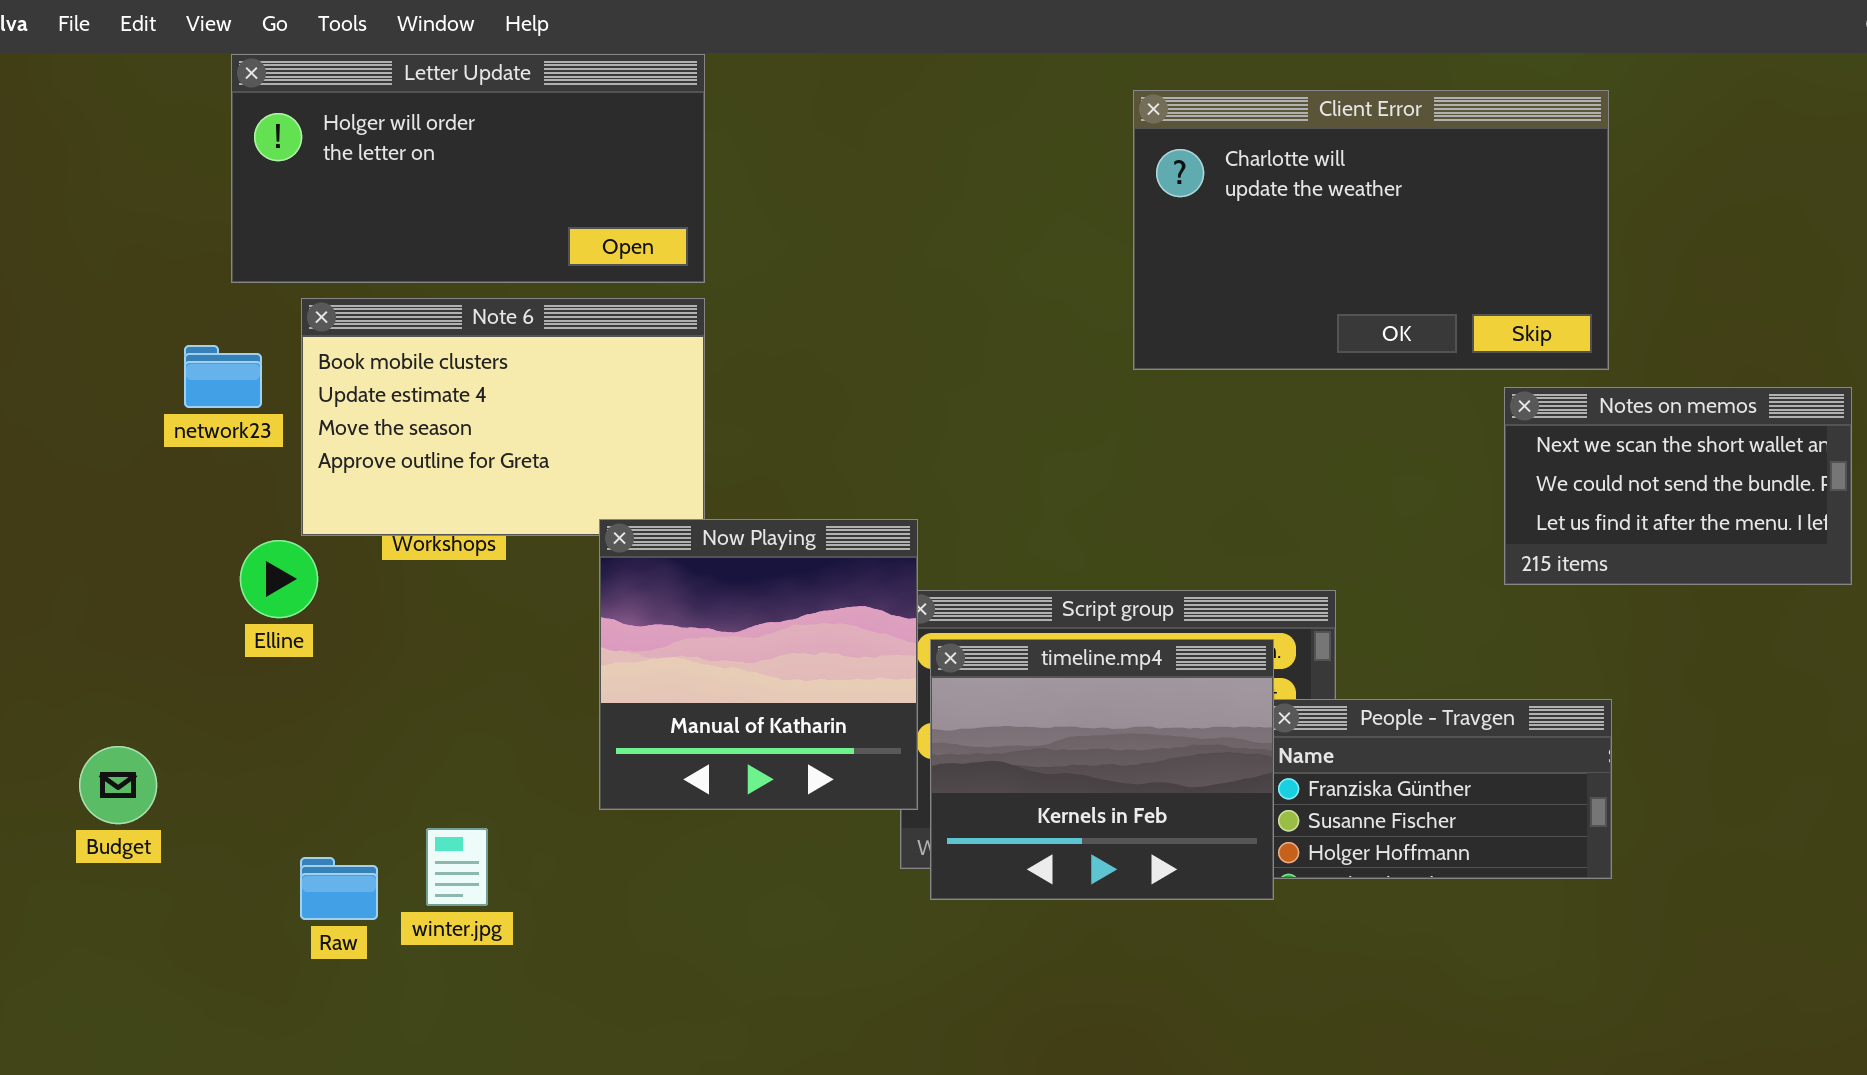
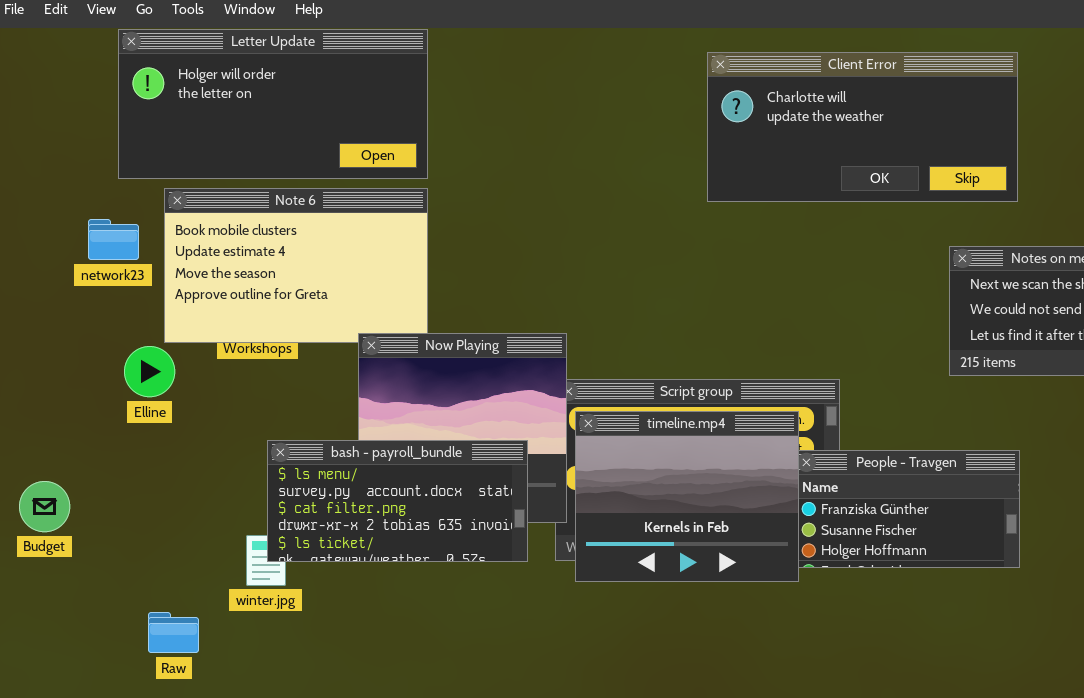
Client Error: [1133,90,1609,370] -> [707,52,1018,202], resized
bash - payroll_bundle: none -> [267,440,528,562], opened
Raw: [300,857,378,920] -> [148,612,199,653], moved

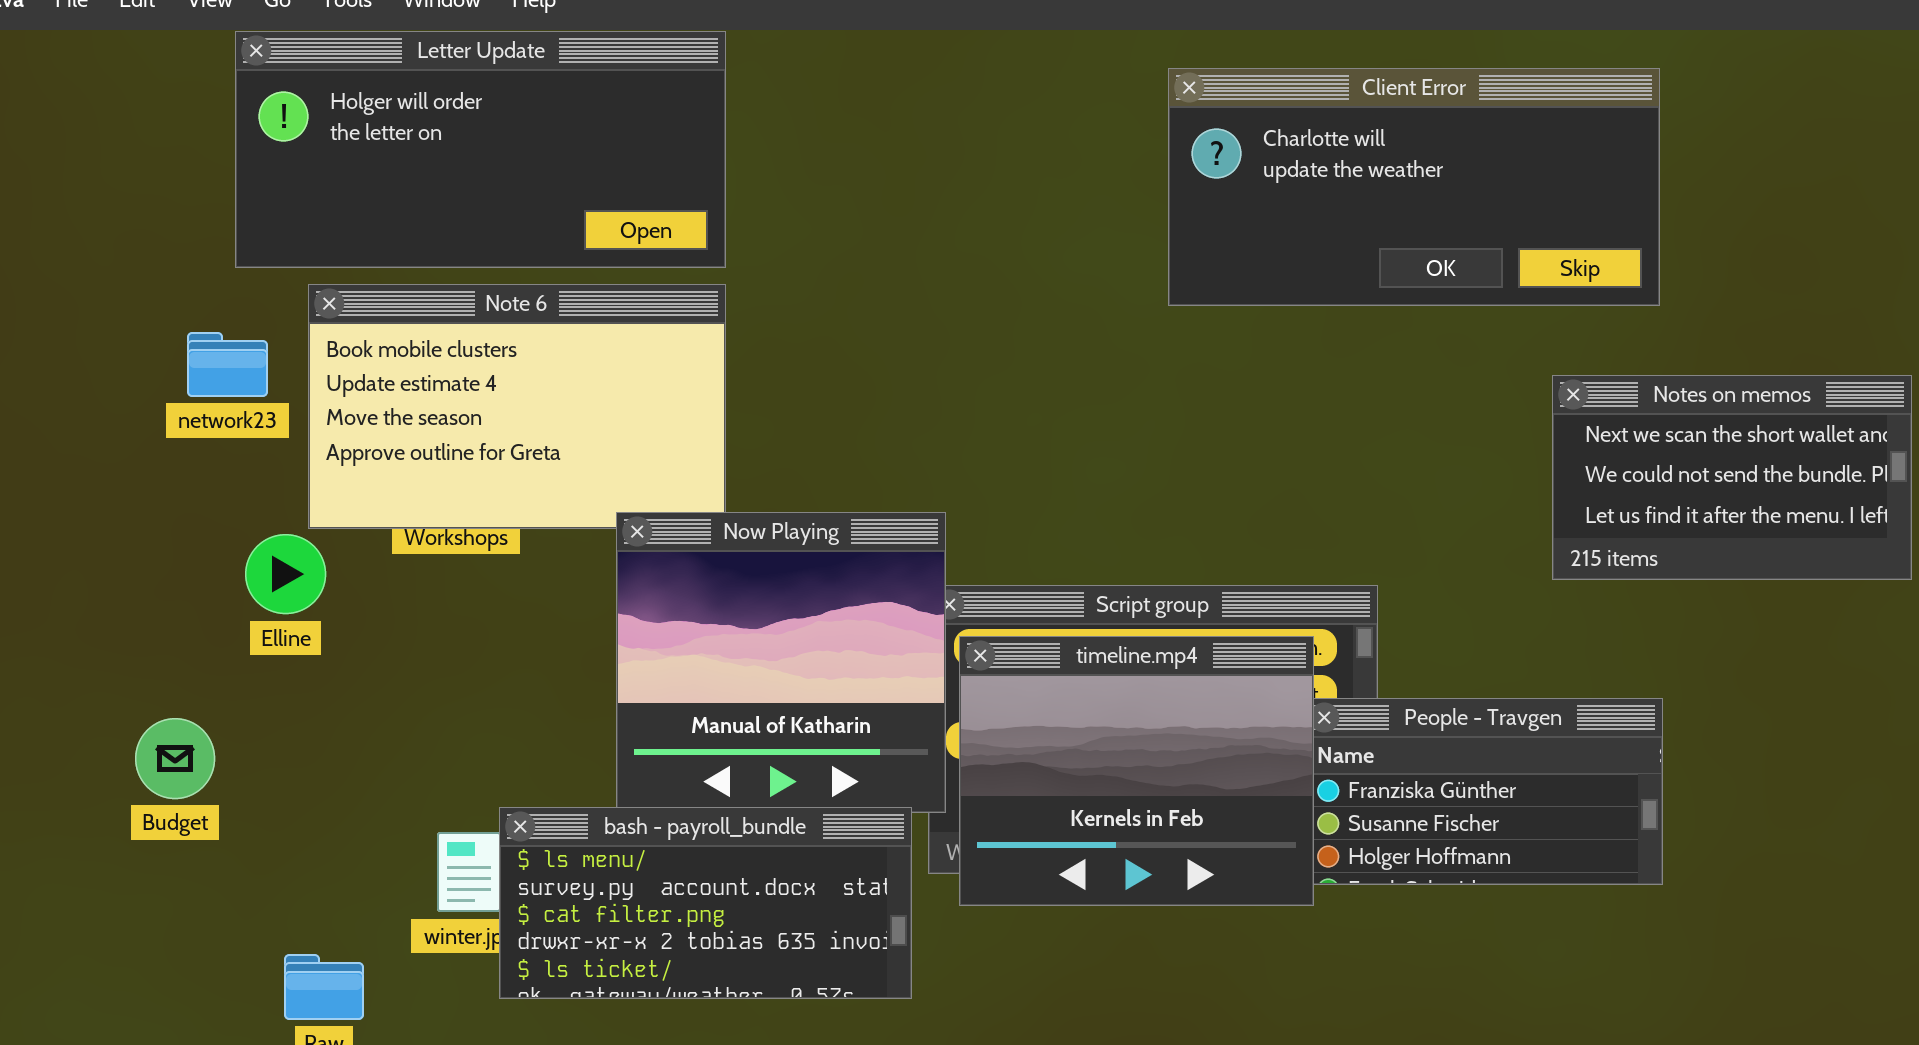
bash - payroll_bundle: [267,440,528,562] -> [499,807,912,999], moved
Budget: [19,481,70,532] -> [135,718,215,799], moved

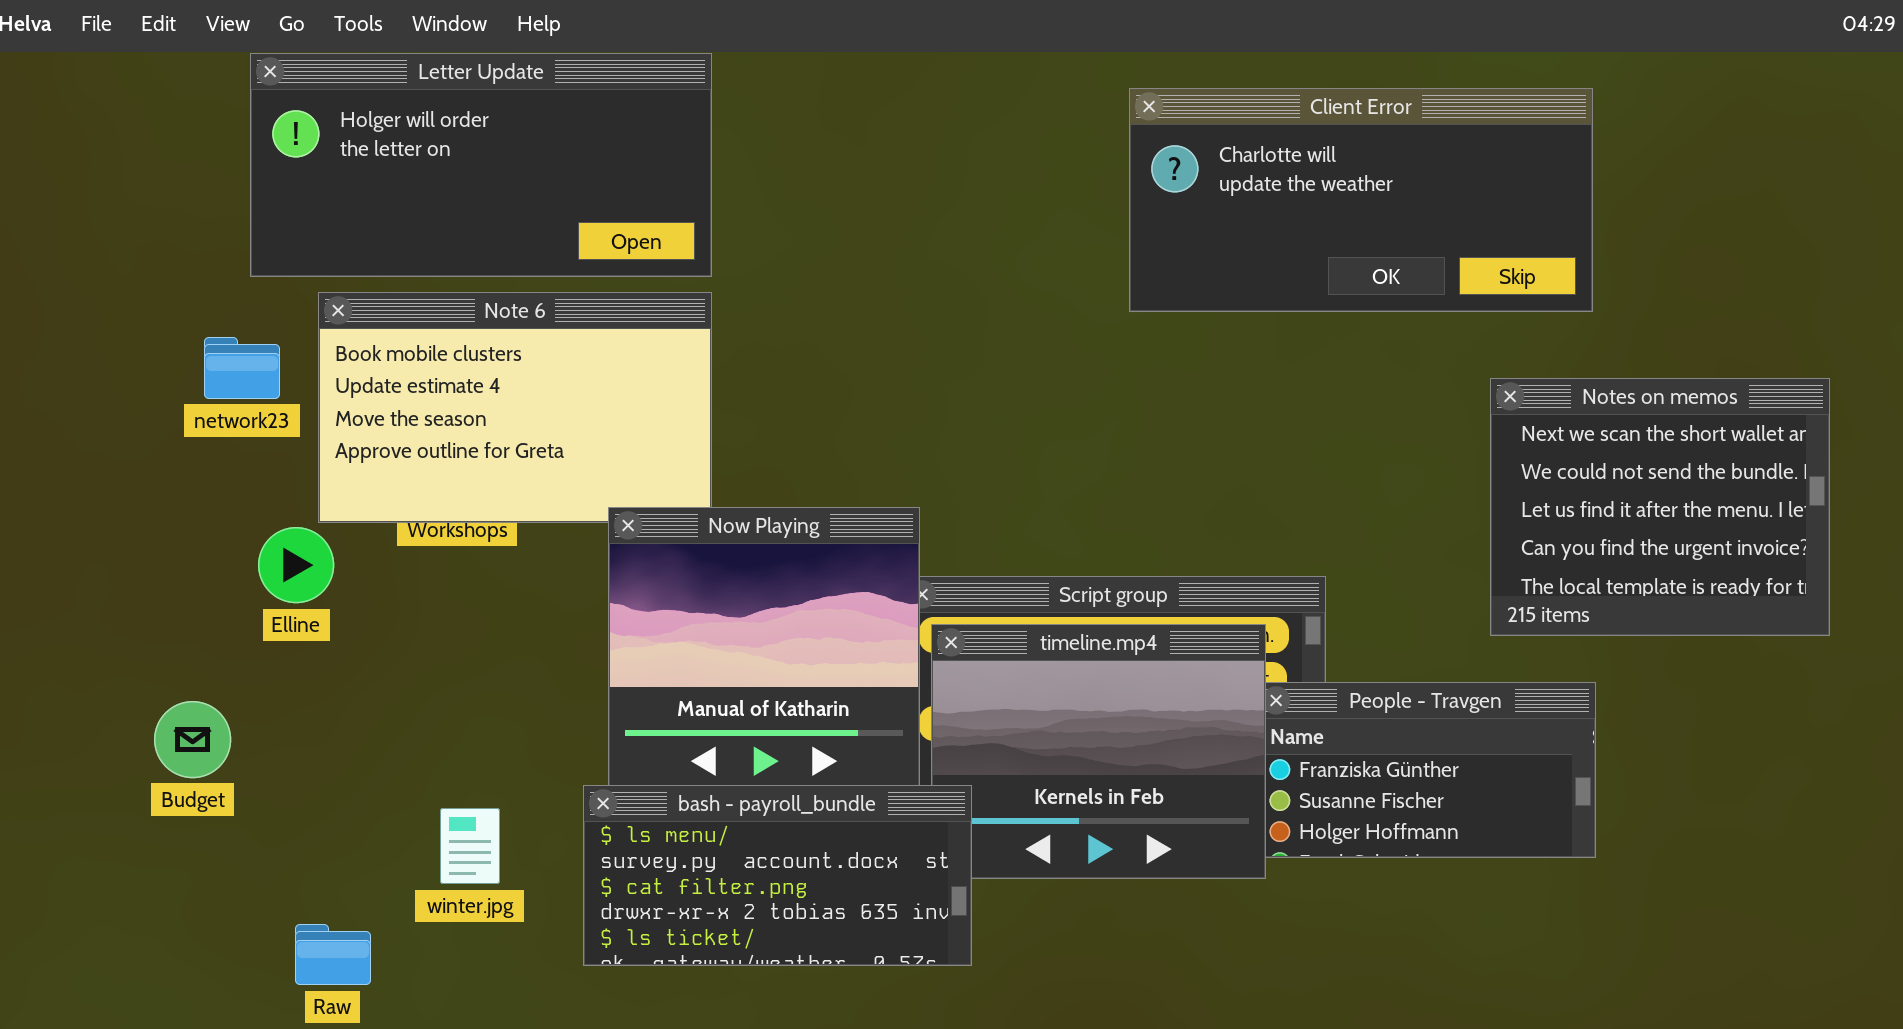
Notes on memos: [1552,375,1912,580] -> [1490,378,1830,636], resized
bash - payroll_bundle: [499,807,912,999] -> [583,785,972,966], moved

